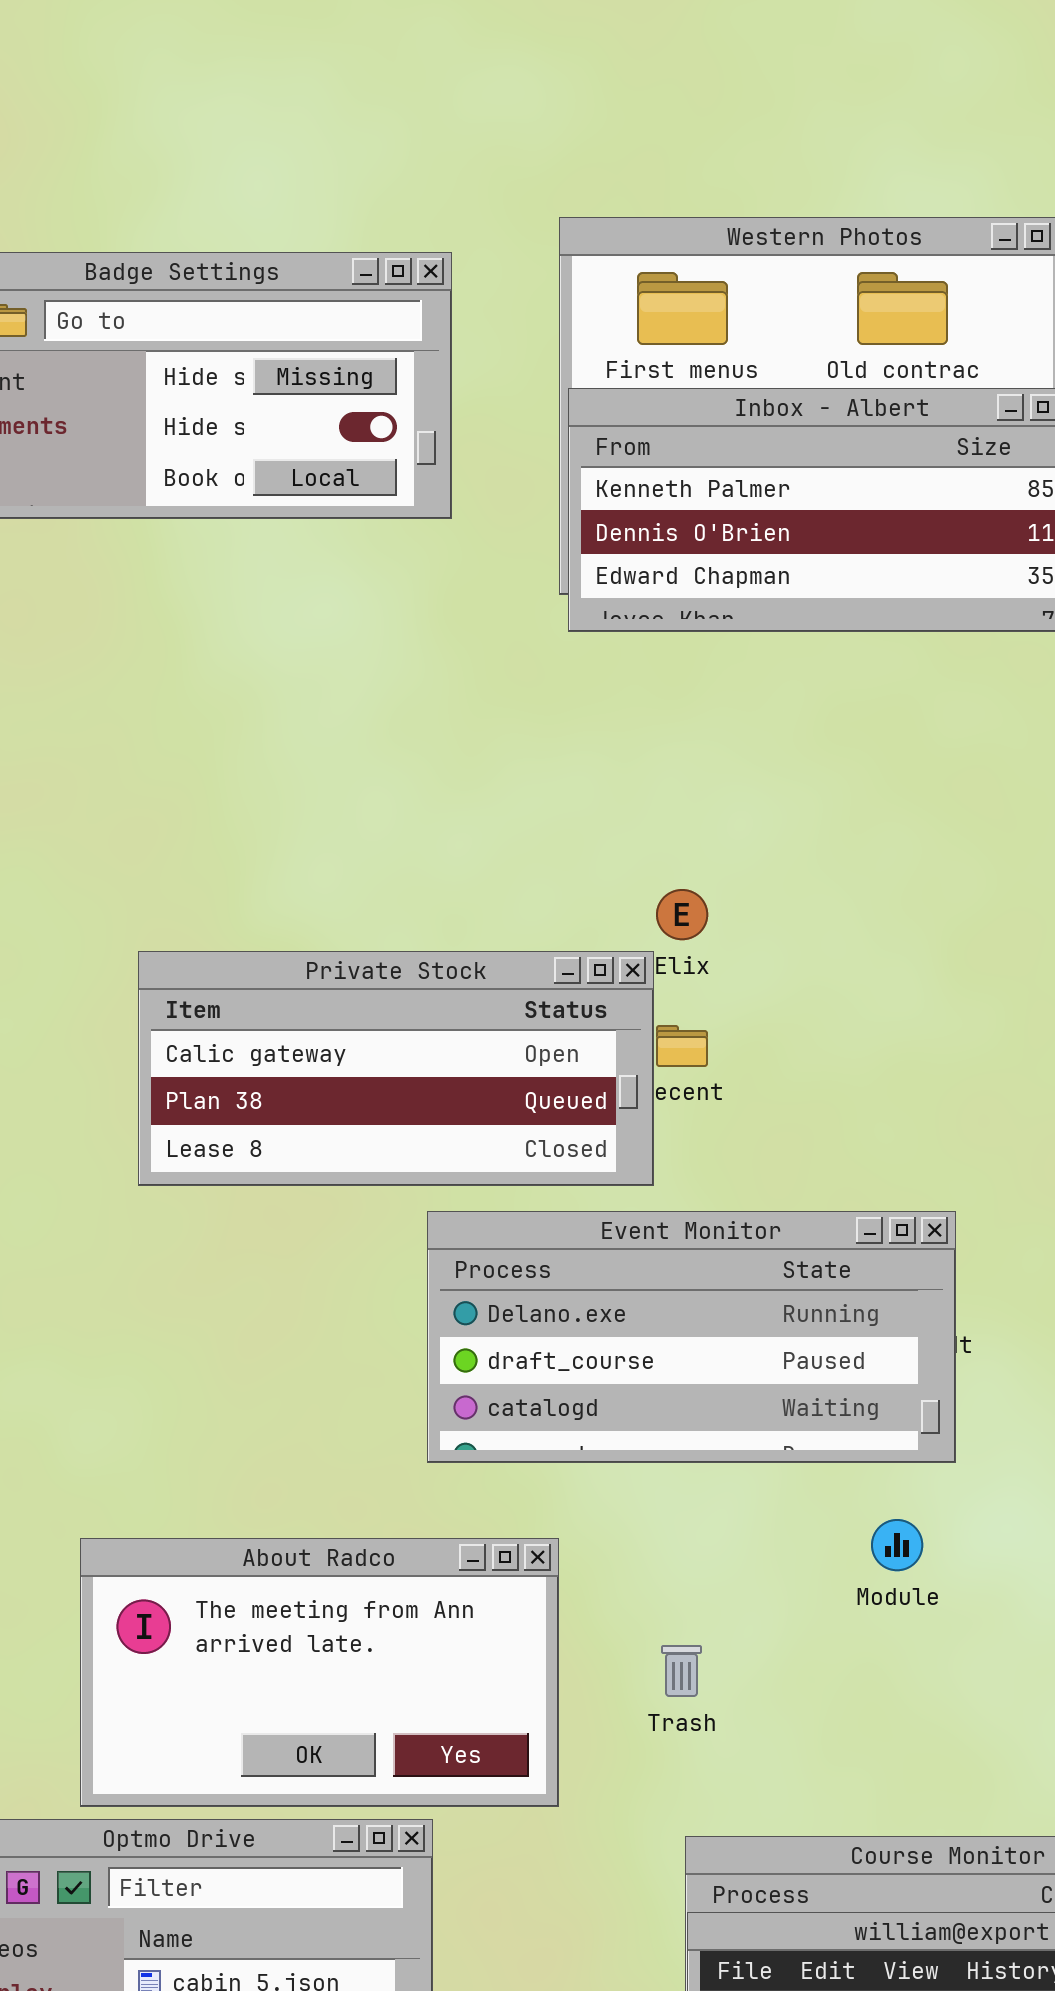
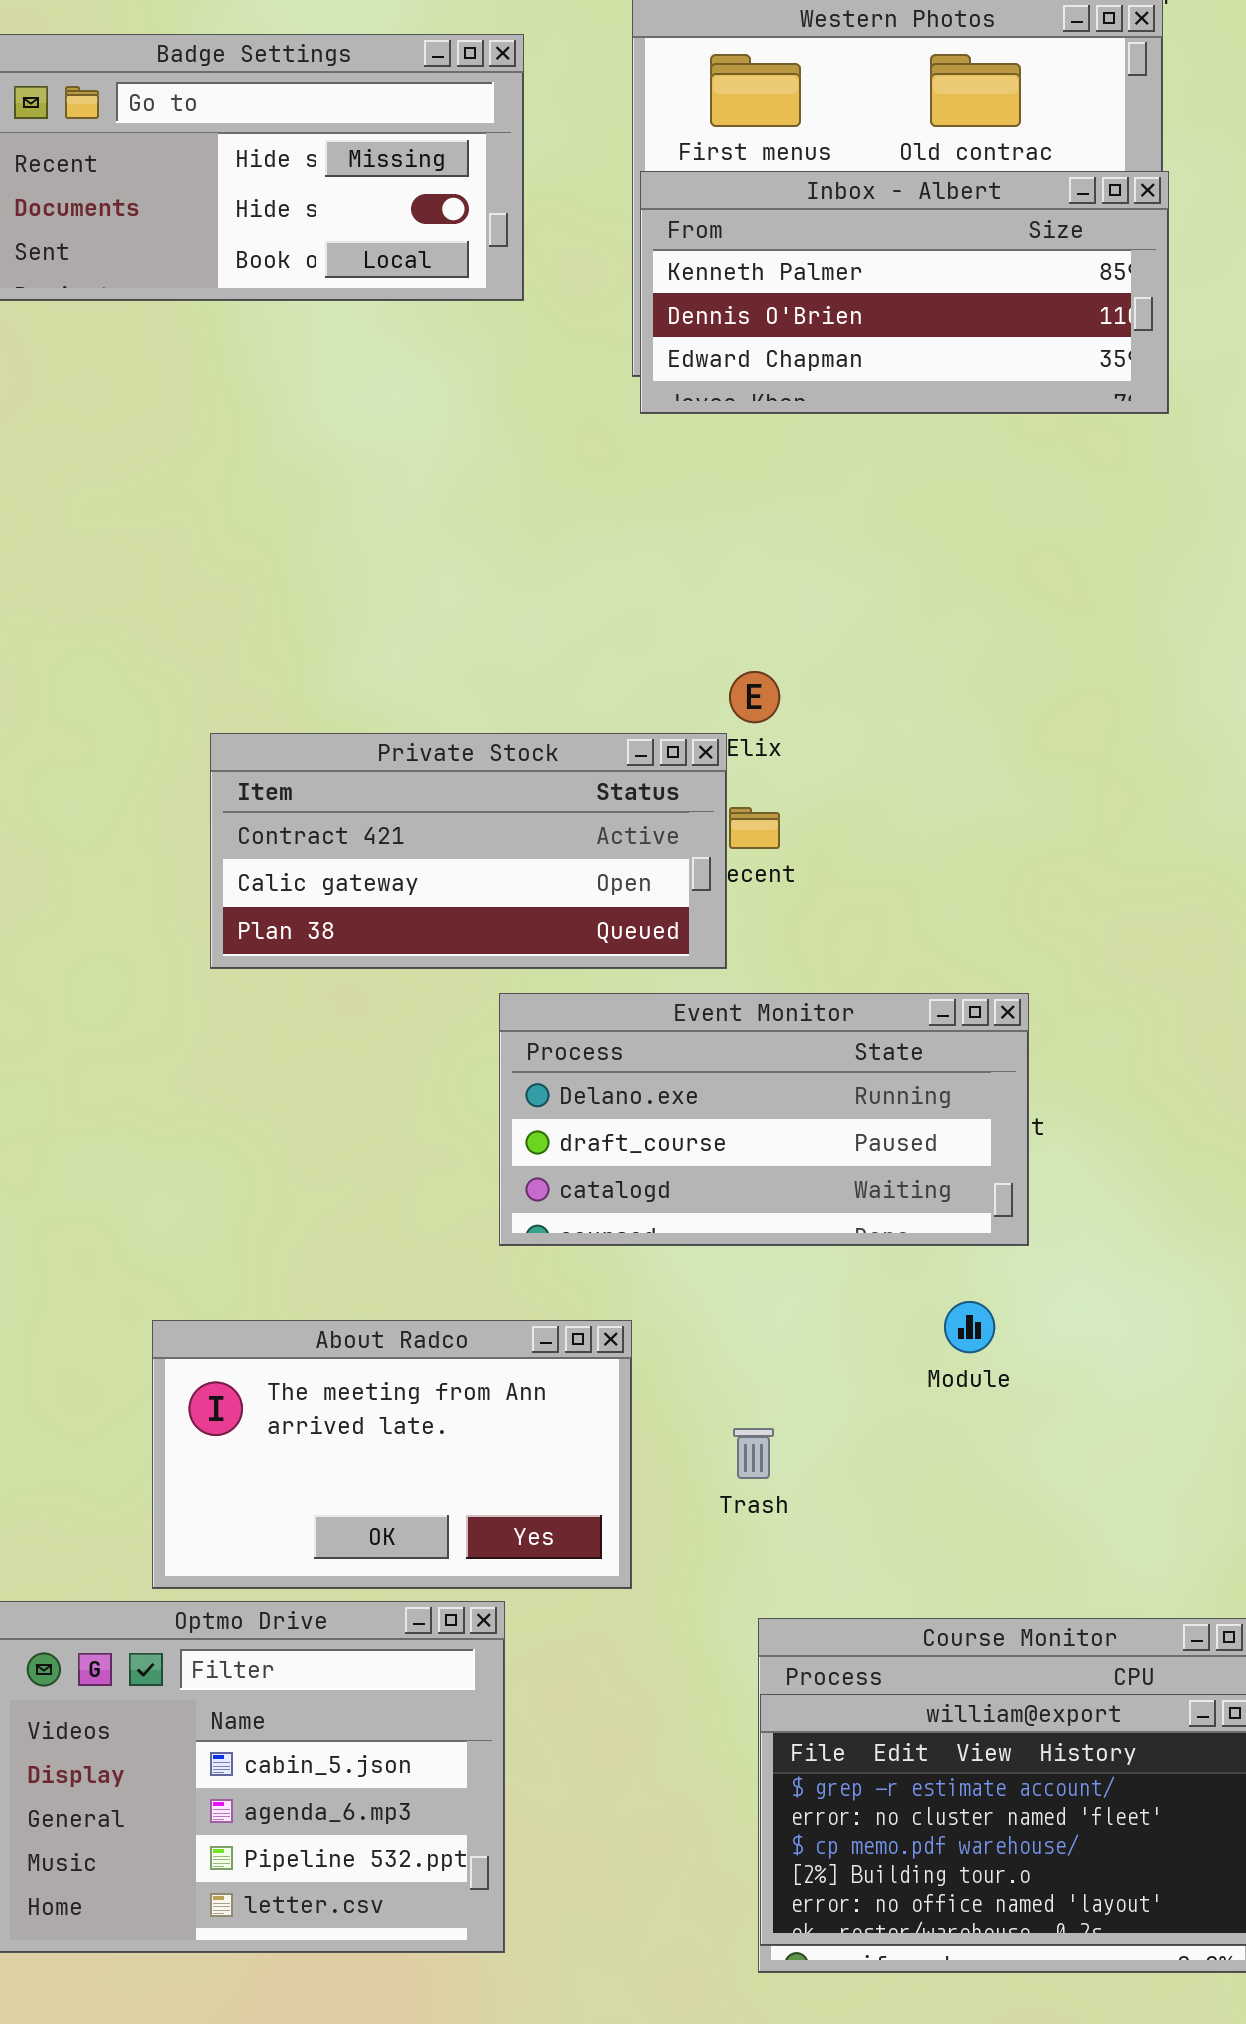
Private Stock: [138,951,654,1186] -> [210,733,727,969], scrolled up 1 row

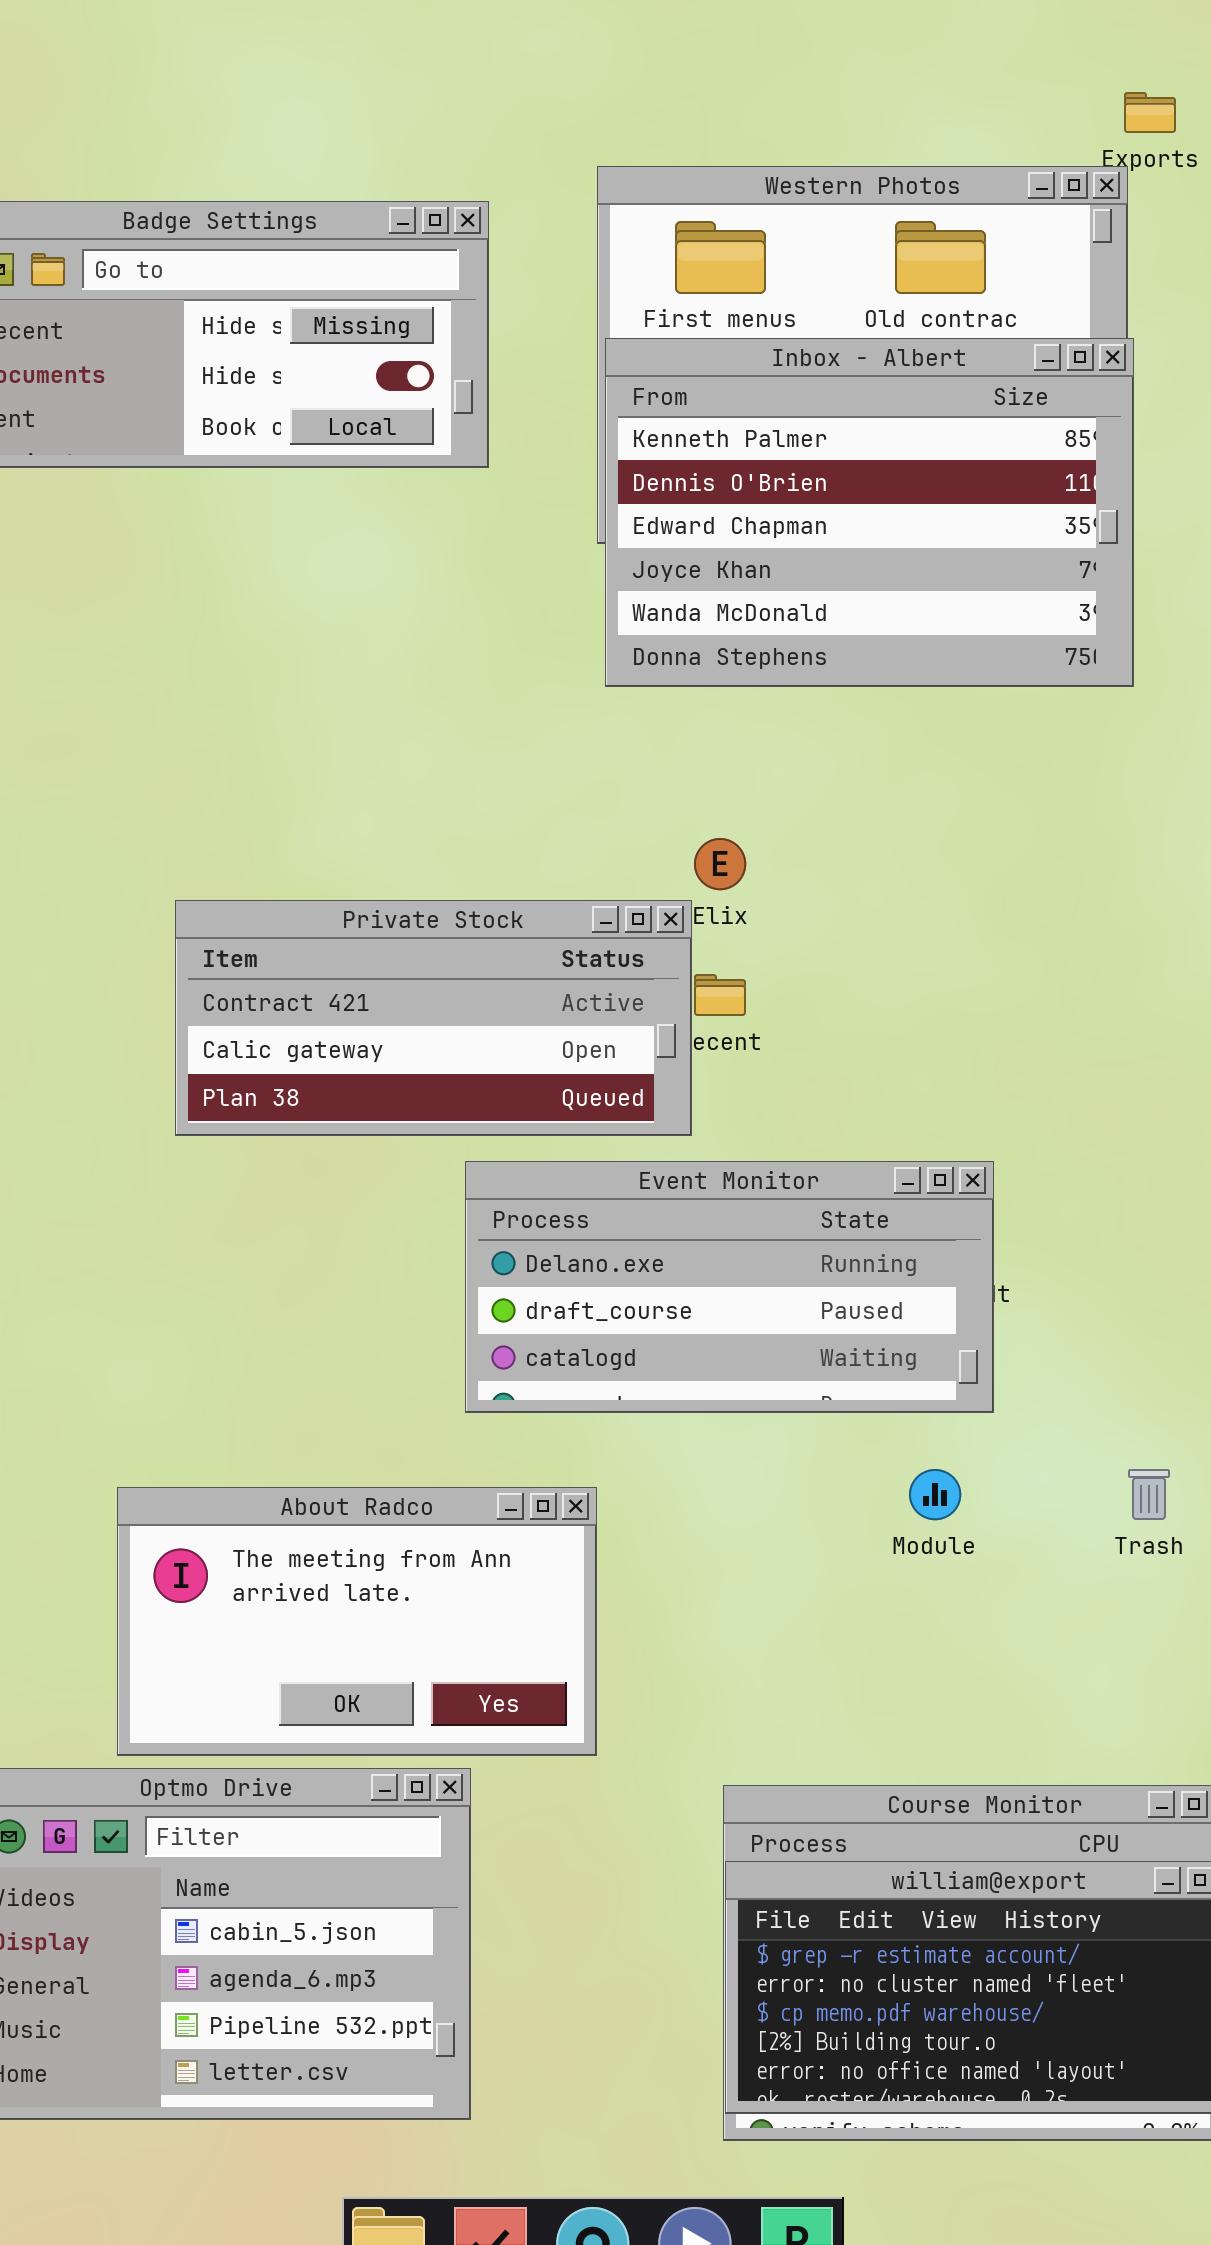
Inbox - Albert: [640,171,1169,414] -> [605,338,1134,687], resized
Trash: [733,1428,774,1479] -> [1128,1469,1170,1520], moved

